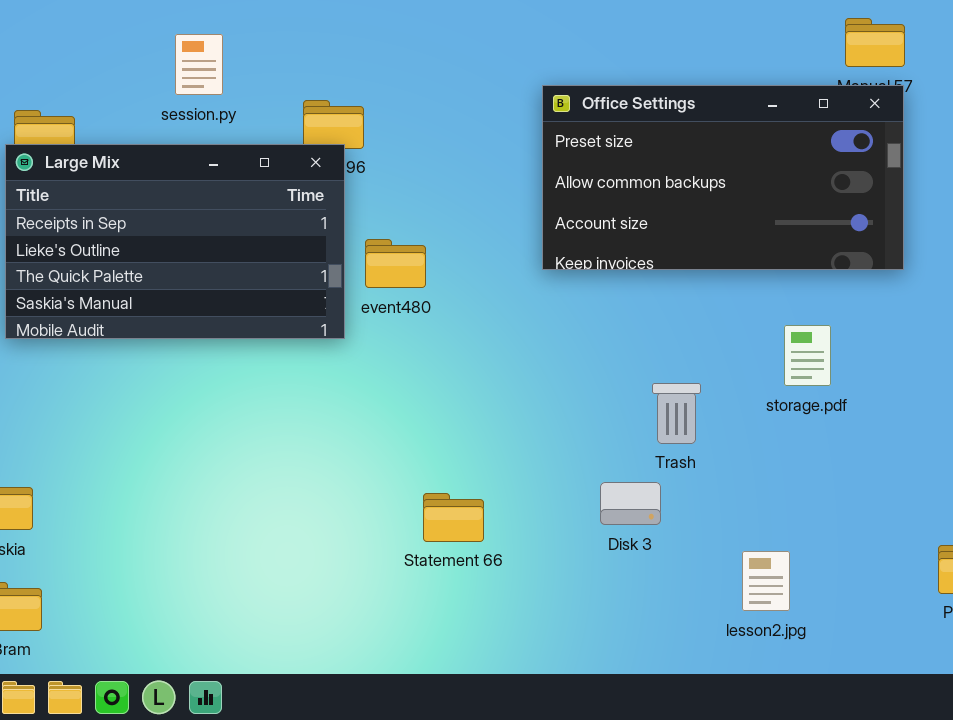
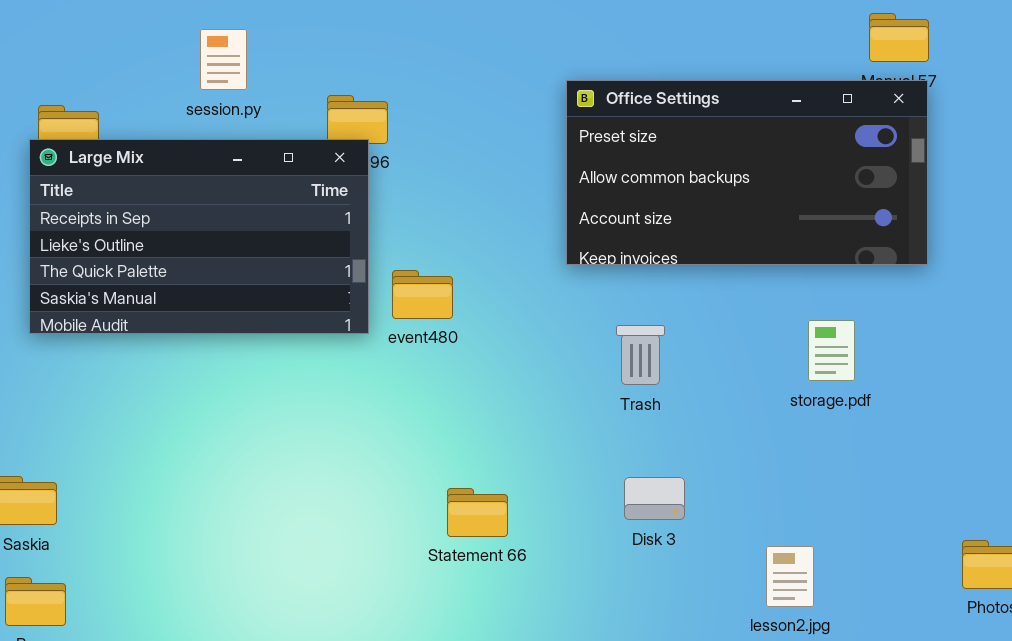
event480: [365,239,426,288] -> [392,270,453,319], moved
Trash: [652,383,701,444] -> [616,325,665,385], moved

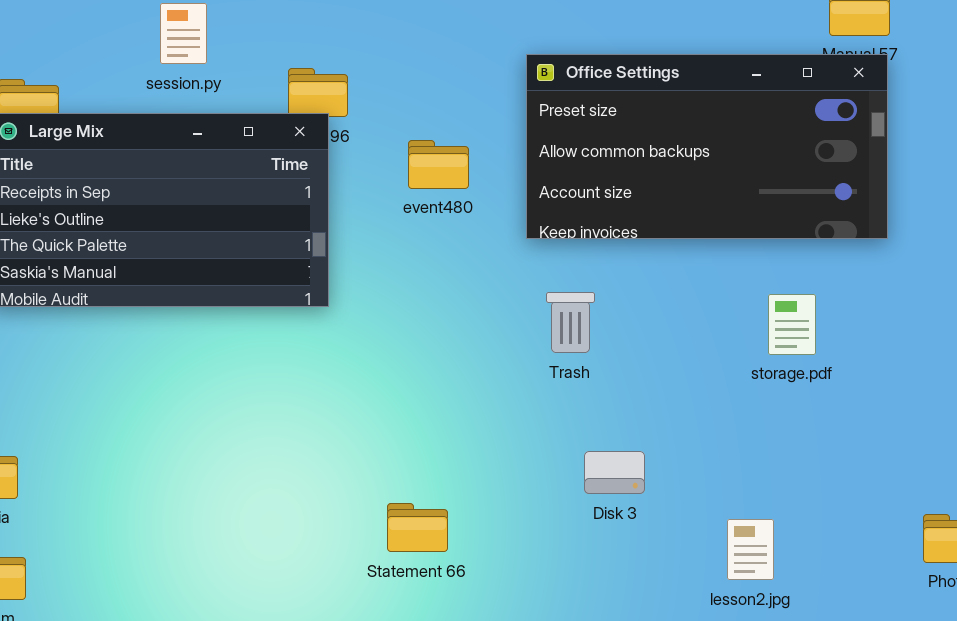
event480: [392,270,453,319] -> [408,140,469,189], moved
Trash: [616,325,665,385] -> [546,292,595,353], moved
Statement 66: [447,488,508,537] -> [387,503,448,552], moved

